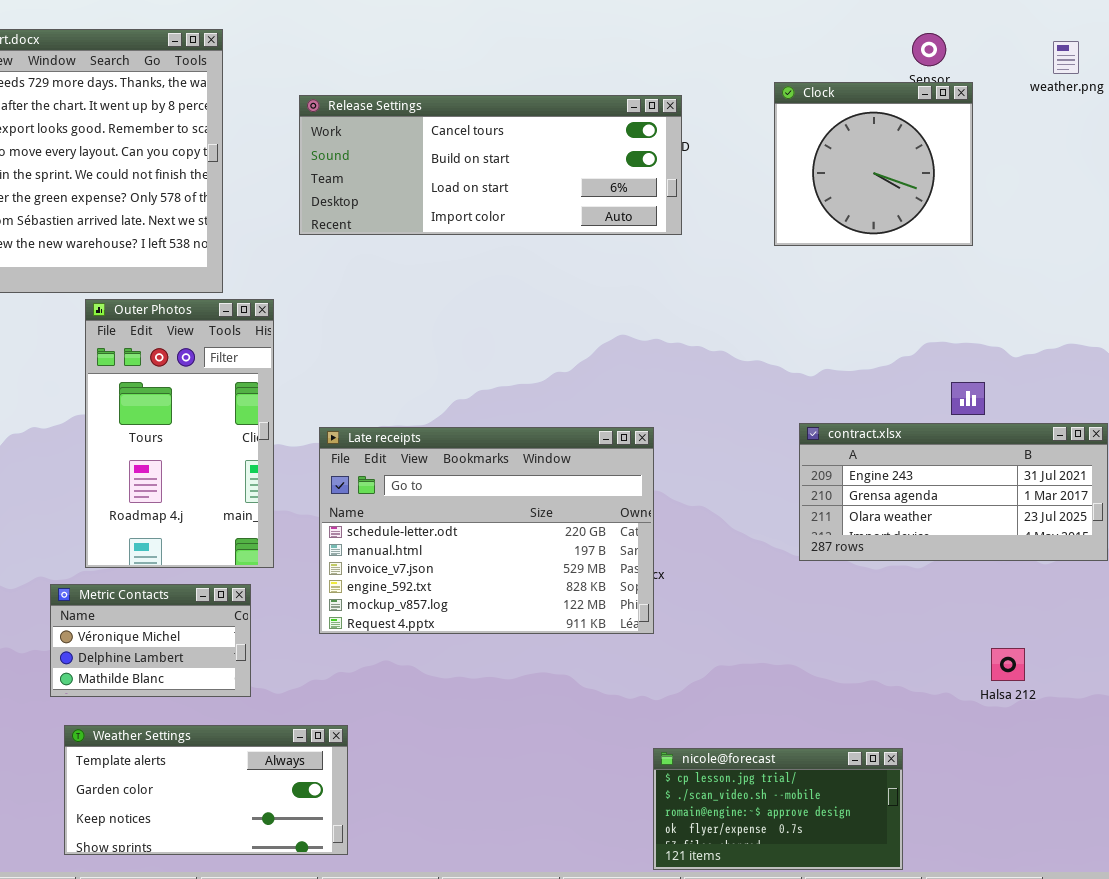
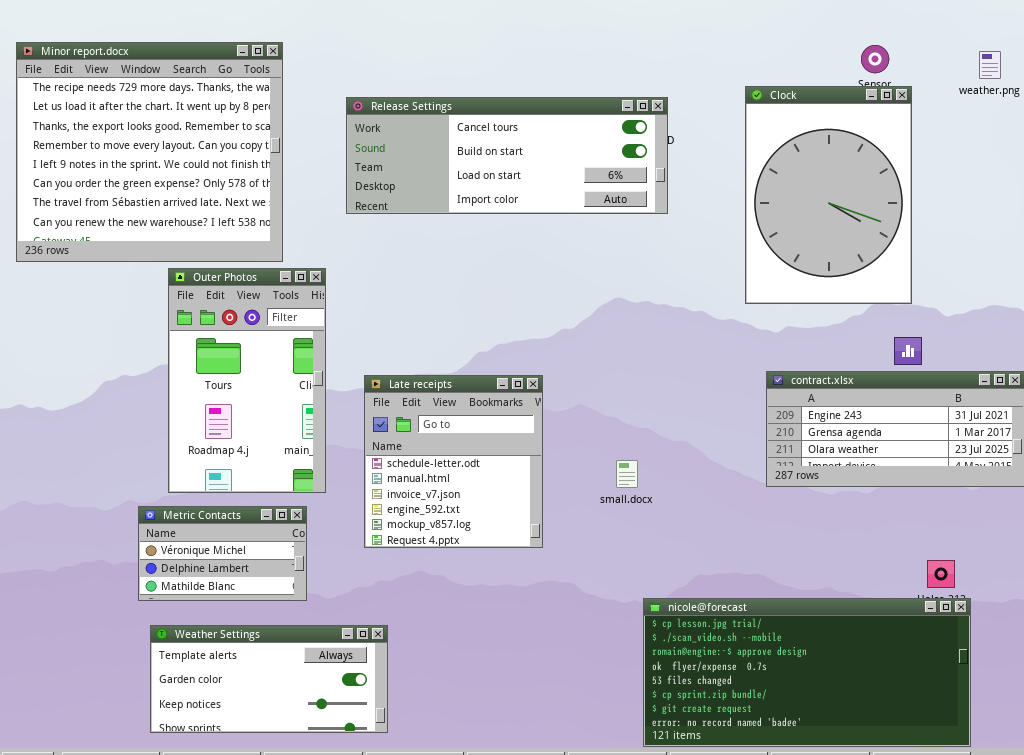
Clock: [774,82,973,246] -> [745,86,912,304], resized
Late receipts: [319,427,654,634] -> [364,375,543,548], resized
nicole@forecast: [653,748,903,870] -> [643,598,971,747], resized

